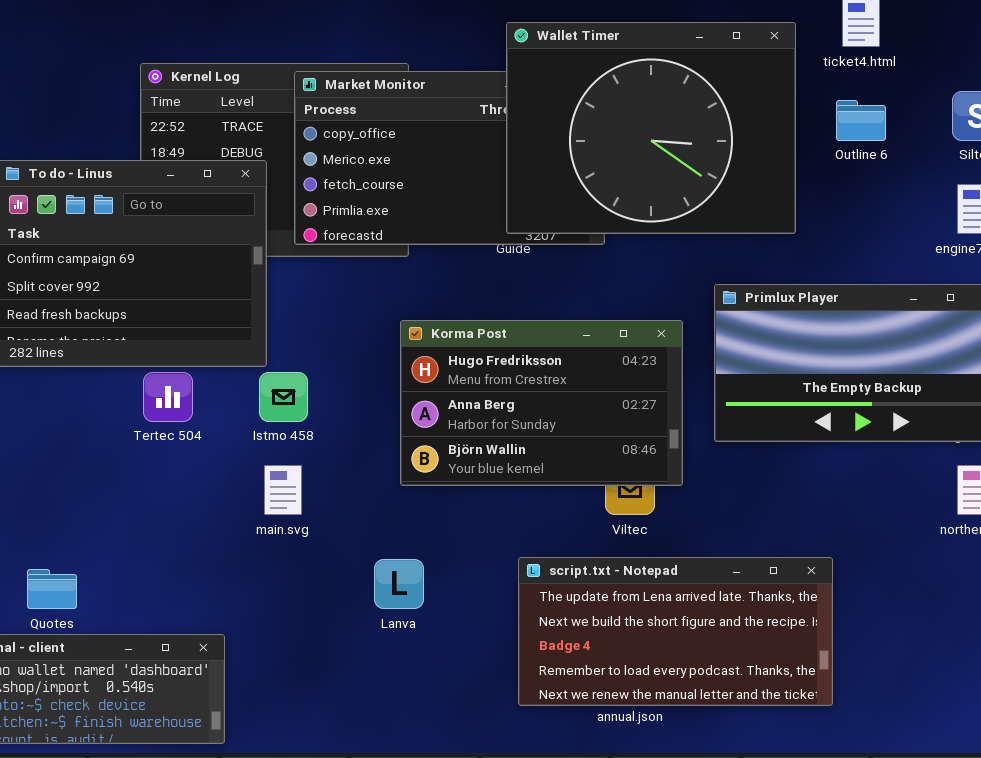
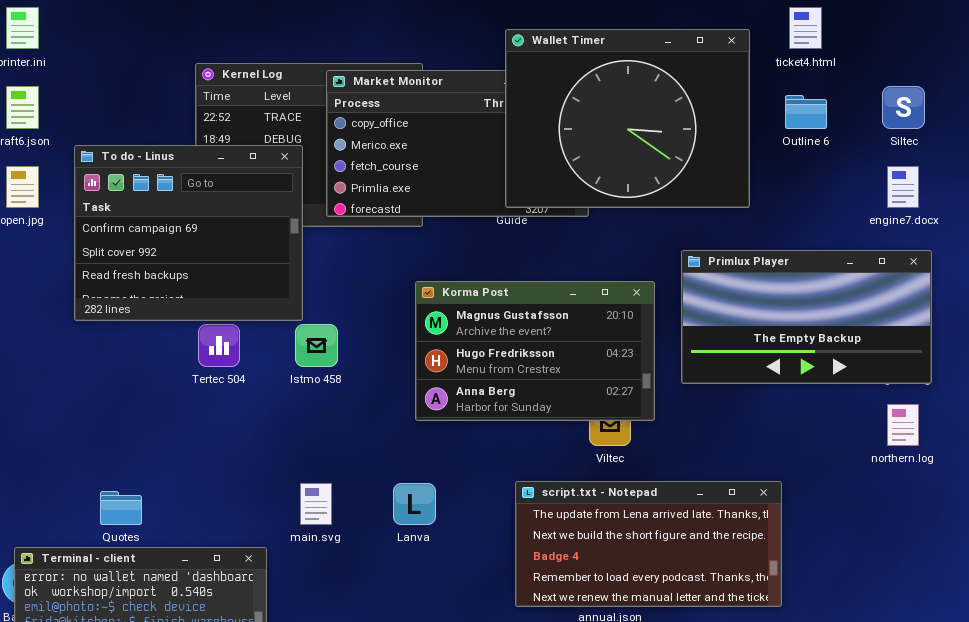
Korma Post: [400,320,683,486] -> [415,281,655,421], scrolled up 1 row
main.svg: [264,465,302,515] -> [300,483,332,525], moved

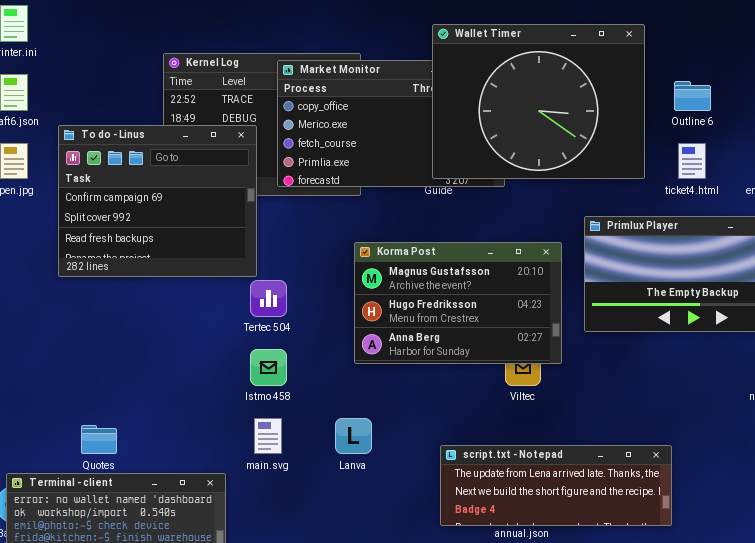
ticket4.html: [789,7,822,49] -> [678,143,706,179], moved
Tertec 504: [198,324,240,367] -> [250,280,287,317], moved
Istmo 458: [295,324,338,367] -> [250,349,287,386], moved
script.txt - Notepad: [515,481,782,607] -> [440,445,672,526], resized

